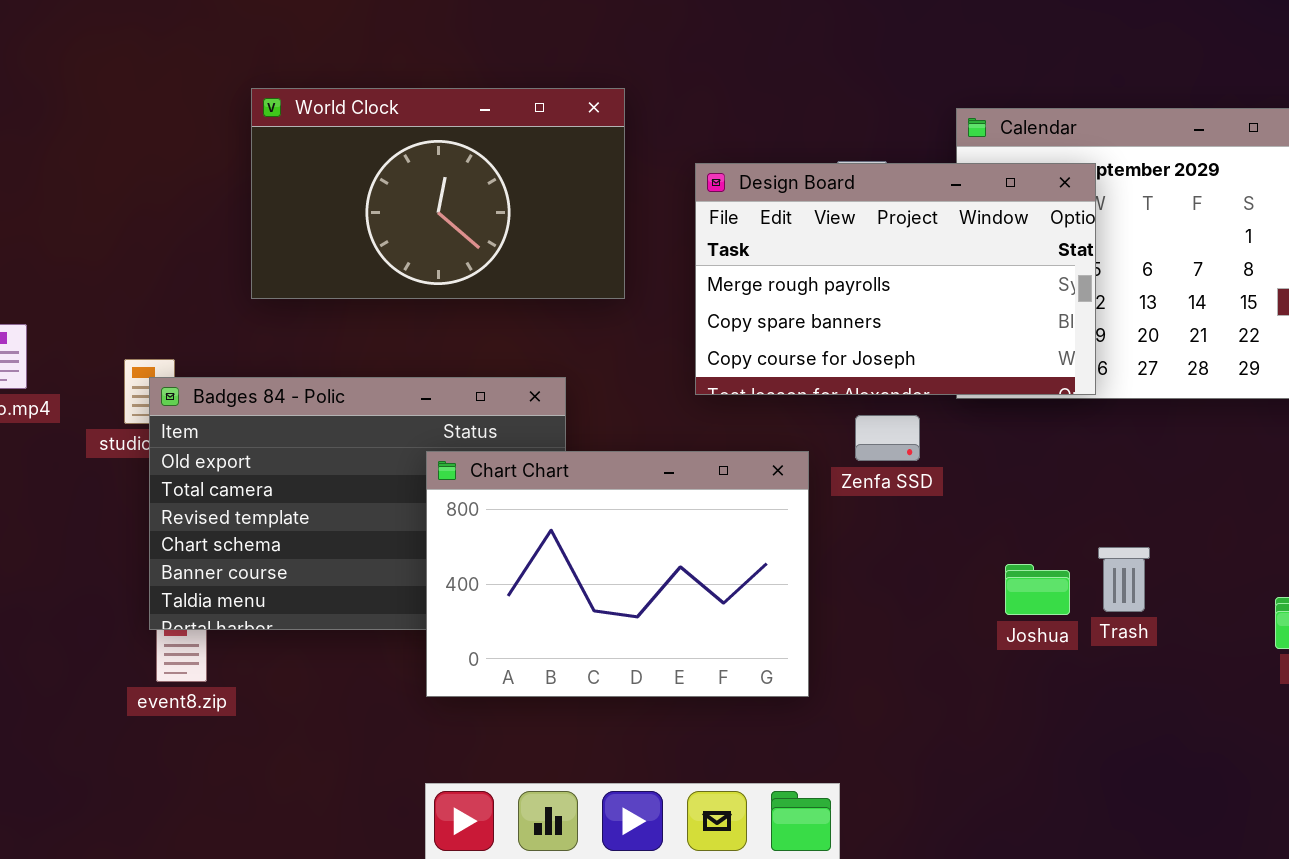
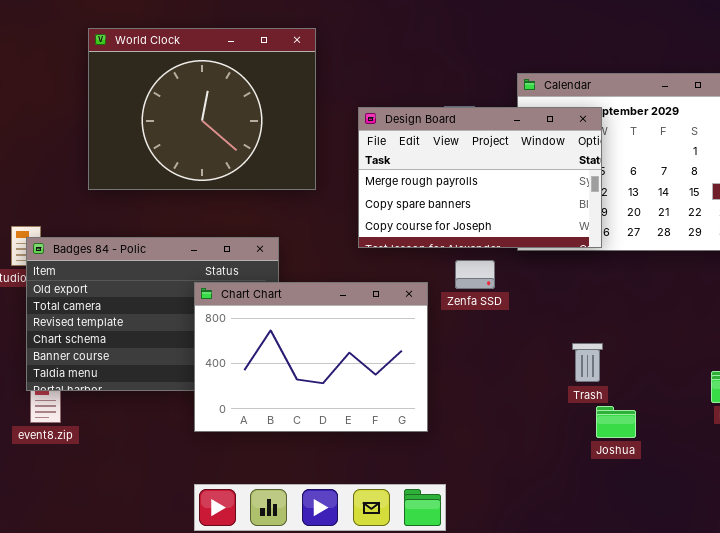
World Clock: [251,88,625,299] -> [88,28,316,190], resized
Trash: [1098,547,1150,612] -> [572,343,603,382], moved
Joshua: [1005,564,1070,615] -> [596,406,636,438], moved

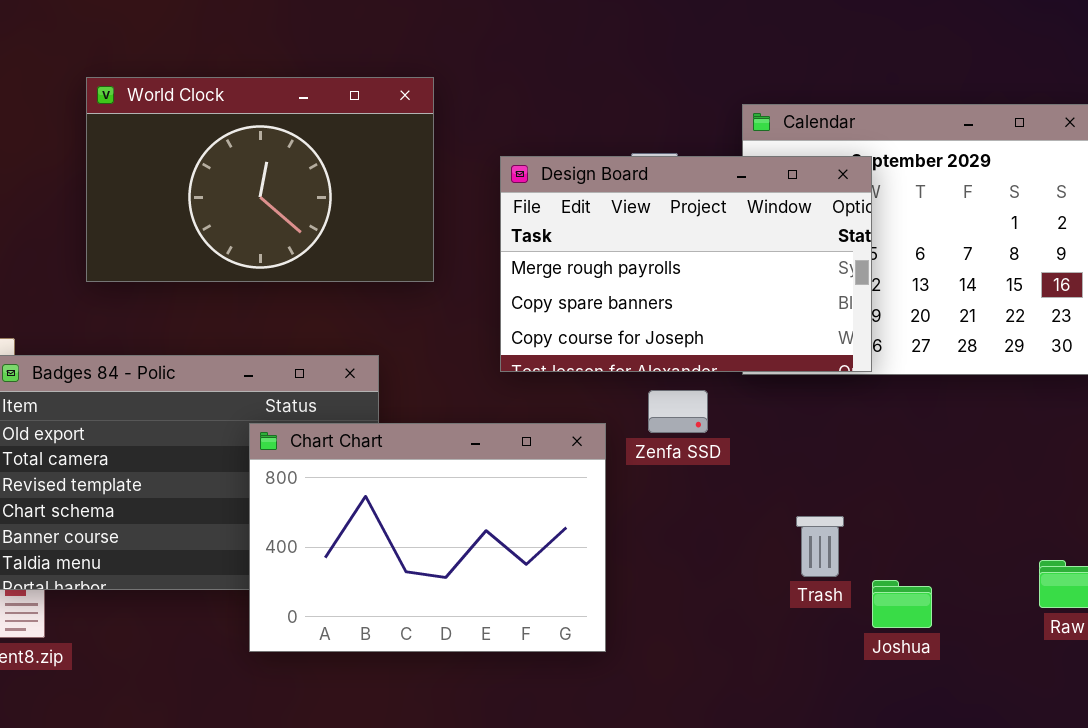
World Clock: [88,28,316,190] -> [86,77,434,282], resized
Trash: [572,343,603,382] -> [796,516,844,577], moved
Joshua: [596,406,636,438] -> [872,580,932,628], moved

